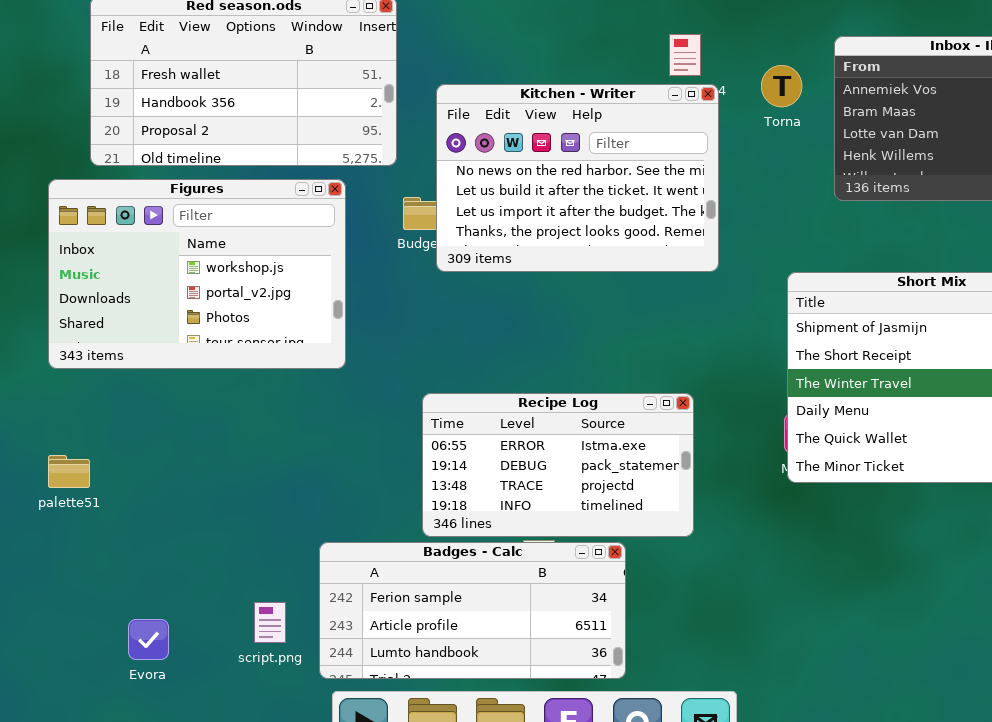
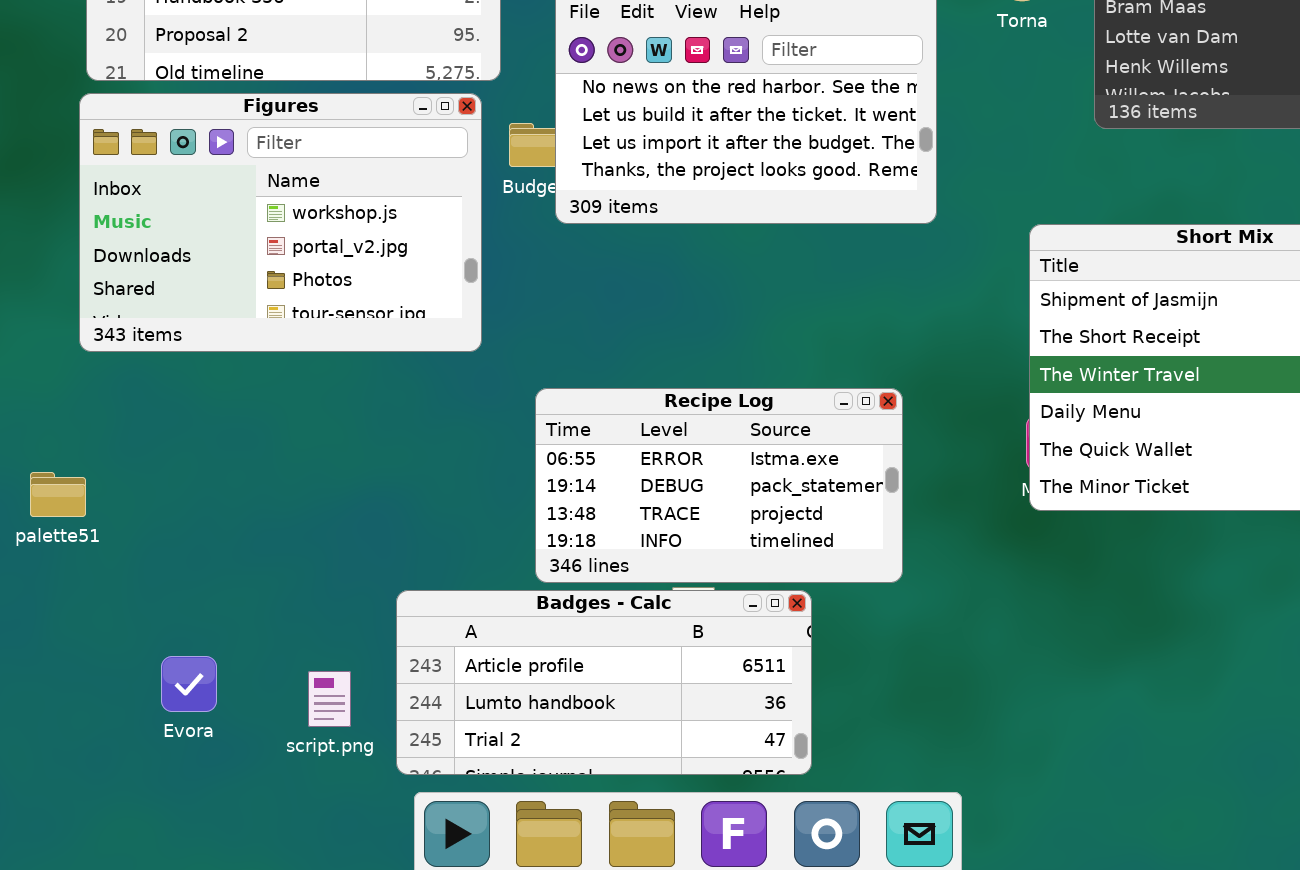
Figures: [48,179,346,369] -> [79,93,482,352], moved
Badges - Calc: [319,542,626,679] -> [396,590,812,775], scrolled down 1 row
Evora: [128,619,169,660] -> [161,656,217,712], moved

